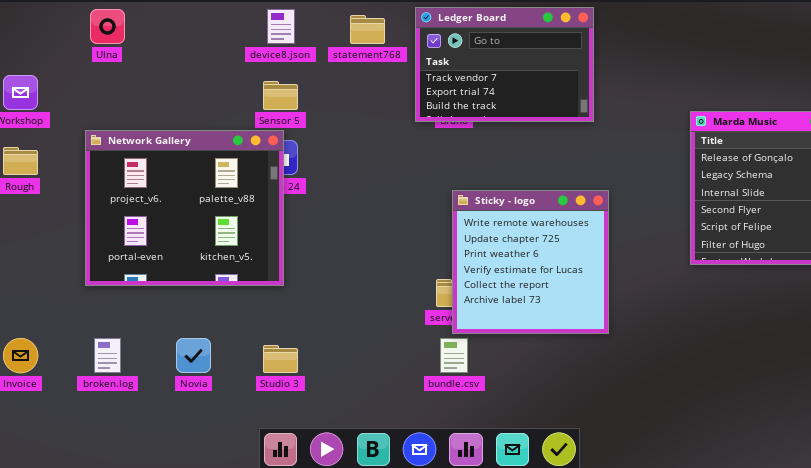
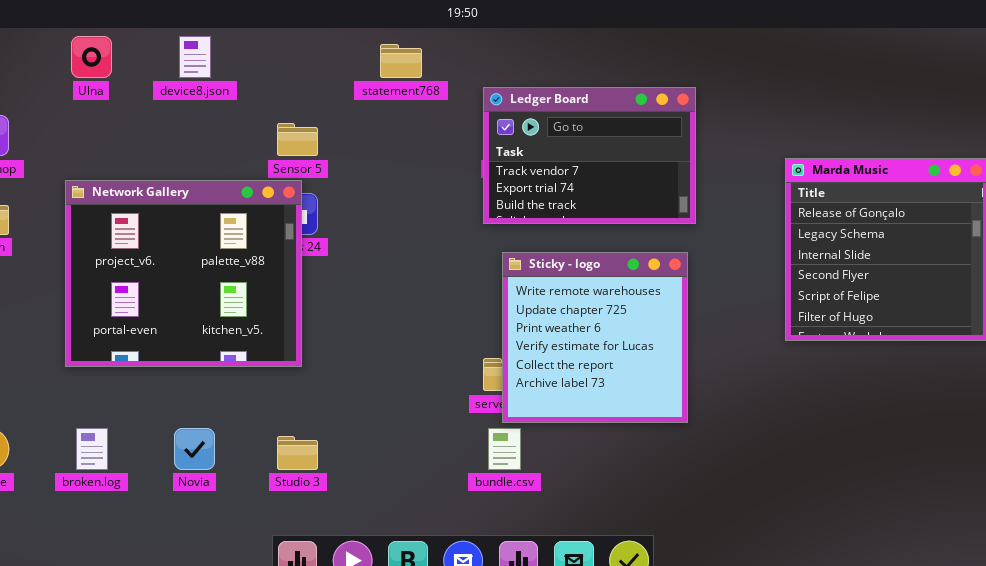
Ledger Board: [415,7,594,122] -> [483,87,696,224], moved
device8.json: [267,9,295,44] -> [179,36,211,78], moved

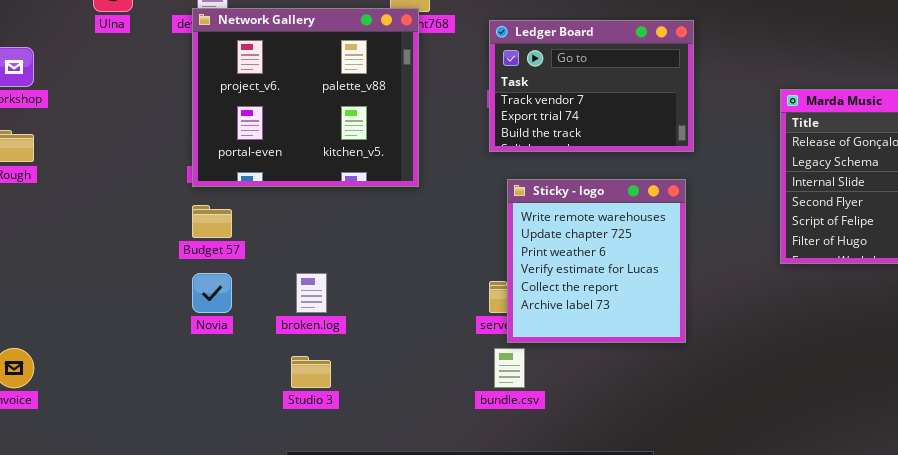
Network Gallery: [65,180,302,367] -> [192,8,419,187], moved
broken.log: [76,428,108,470] -> [296,273,327,313], moved
Novia: [174,428,215,470] -> [192,273,232,313], moved

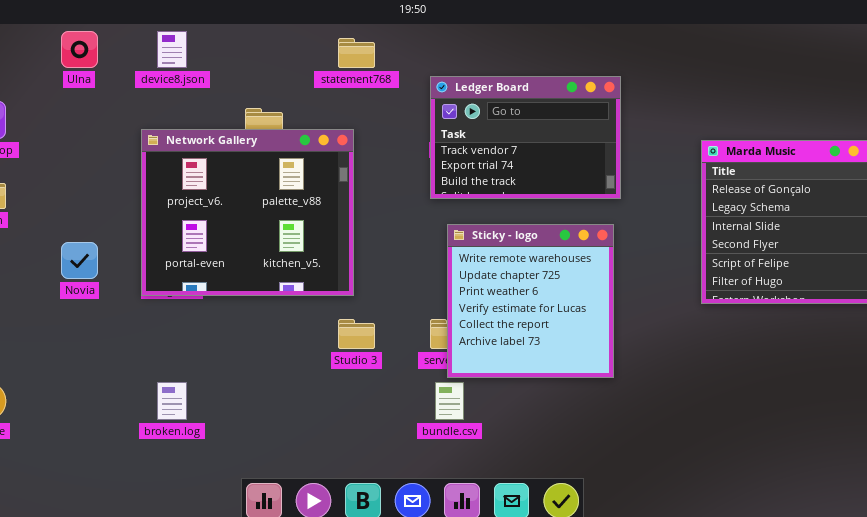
Network Gallery: [192,8,419,187] -> [141,129,354,296], moved
Novia: [192,273,232,313] -> [61,242,98,279], moved
broken.log: [296,273,327,313] -> [157,382,187,420], moved
Studio 3: [291,356,331,388] -> [338,319,375,349], moved

